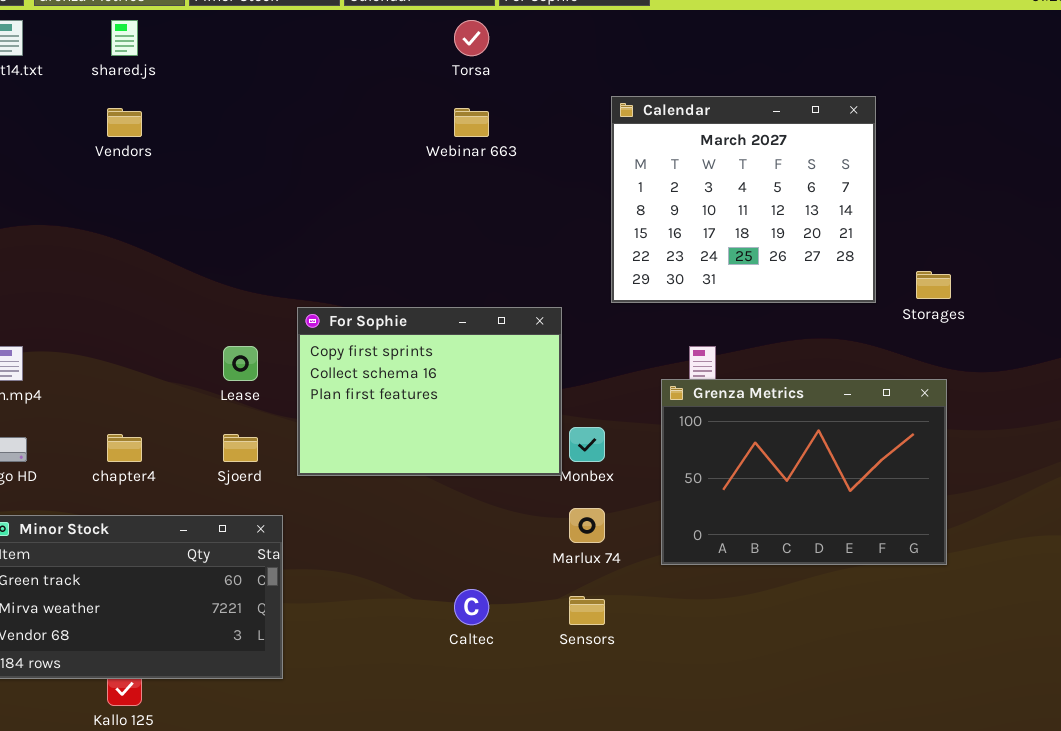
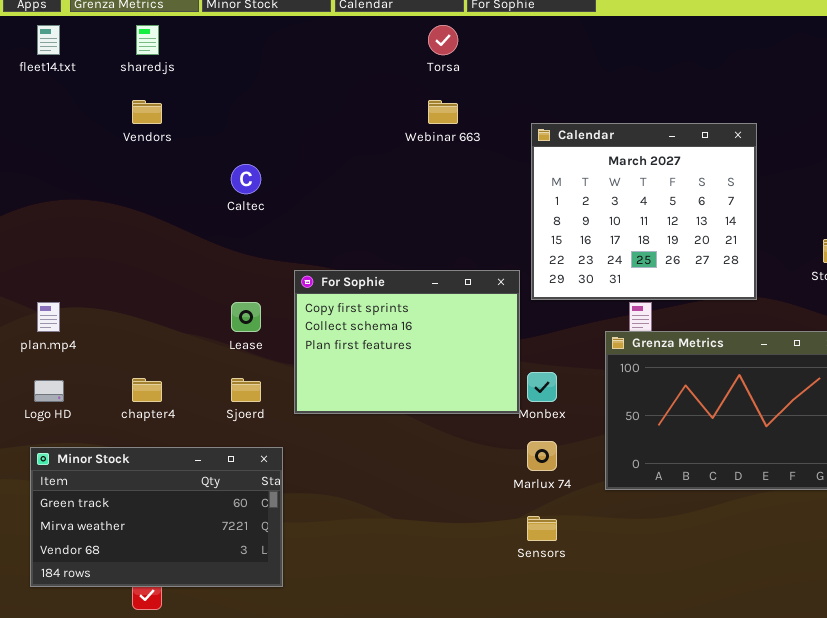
Calendar: [611,96,876,303] -> [531,123,757,300], moved
Caltec: [454,589,489,625] -> [231,164,261,194], moved

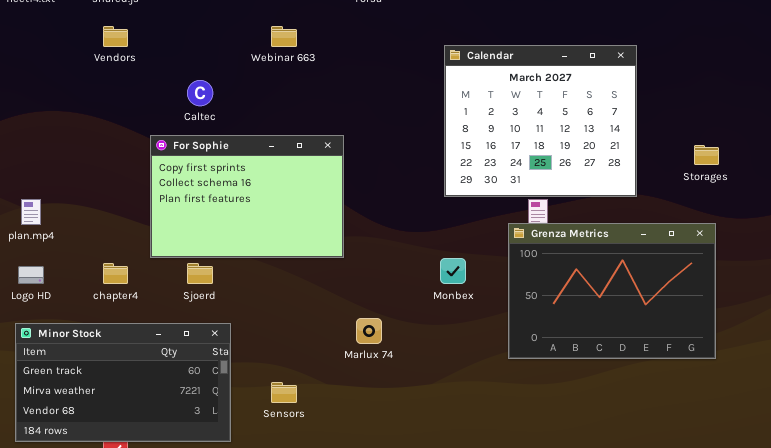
Webinar 663: [428,100,458,124] -> [271,26,297,47], moved
For Sophie: [294,270,520,414] -> [150,135,344,258], moved
Marlux 74: [527,441,557,471] -> [356,318,382,344], moved
Sensors: [527,516,557,541] -> [271,382,297,403], moved

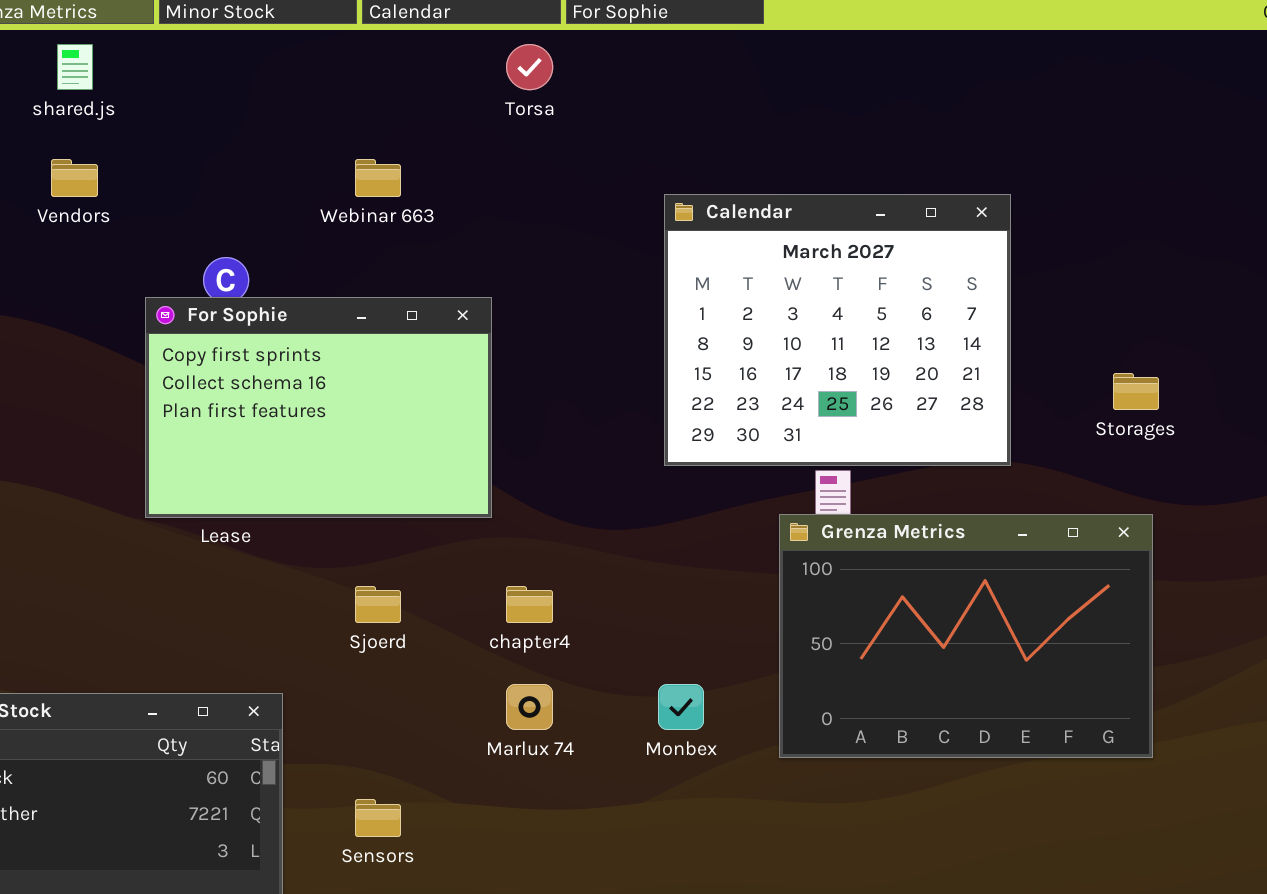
For Sophie: [150,135,344,258] -> [145,297,492,518], moved
Monbex: [440,258,466,284] -> [658,684,704,730], moved
chapter4: [103,263,128,284] -> [506,586,553,623], moved
Sjoerd: [187,263,213,284] -> [355,586,401,623], moved

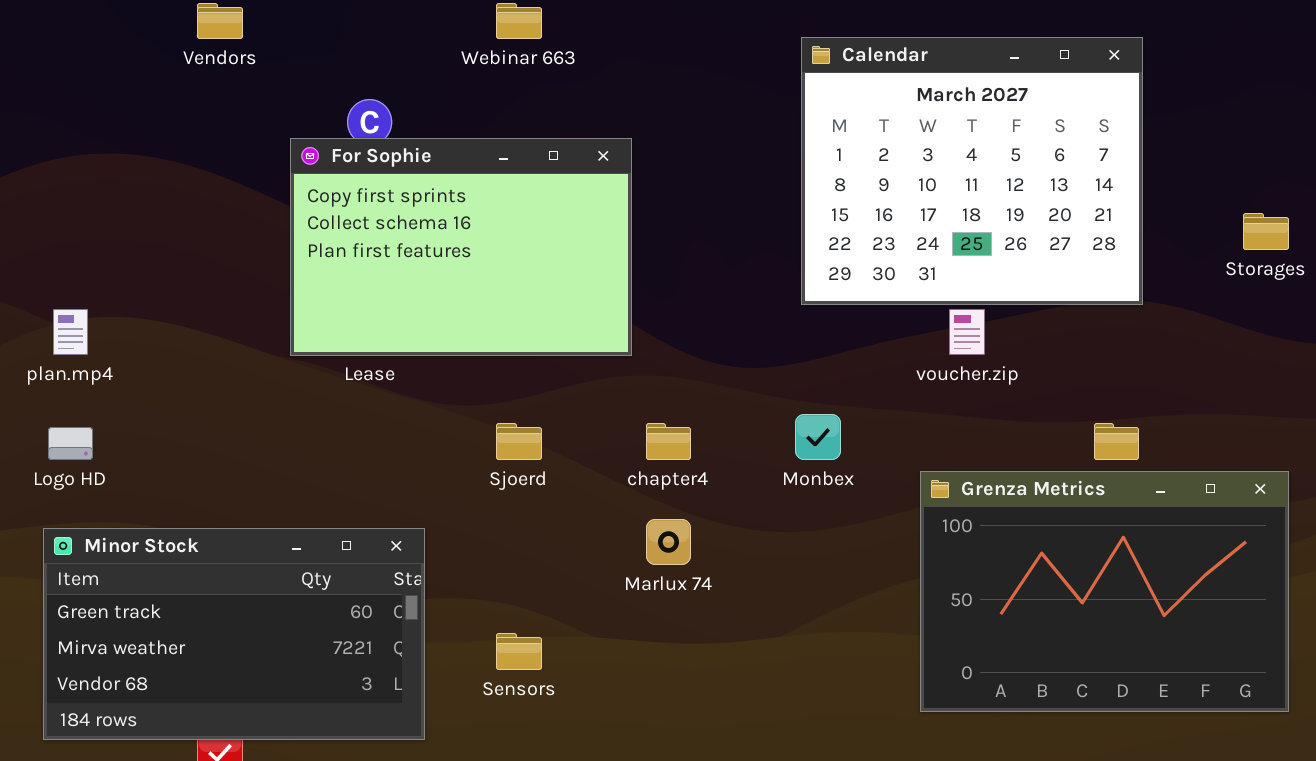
Grenza Metrics: [779,514,1153,758] -> [920,471,1289,712], moved
Monbex: [658,684,704,730] -> [795,414,841,460], moved

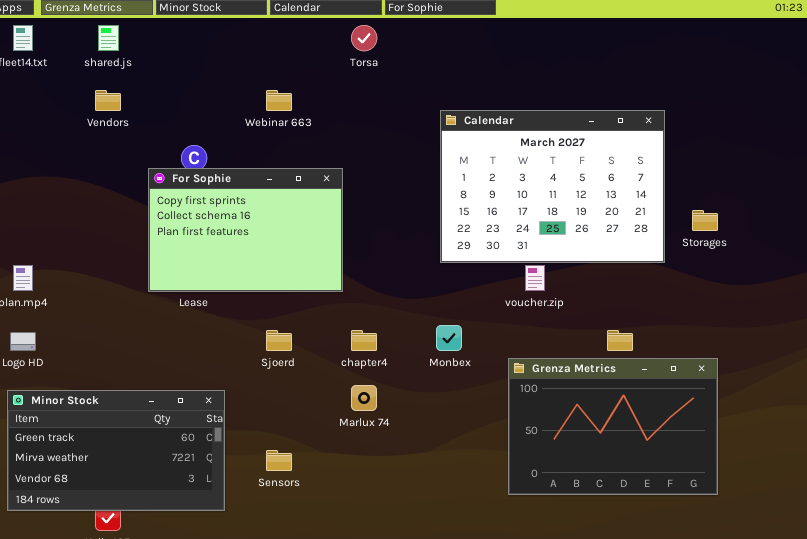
Calendar: [801,37,1143,305] -> [440,110,665,263], resized

